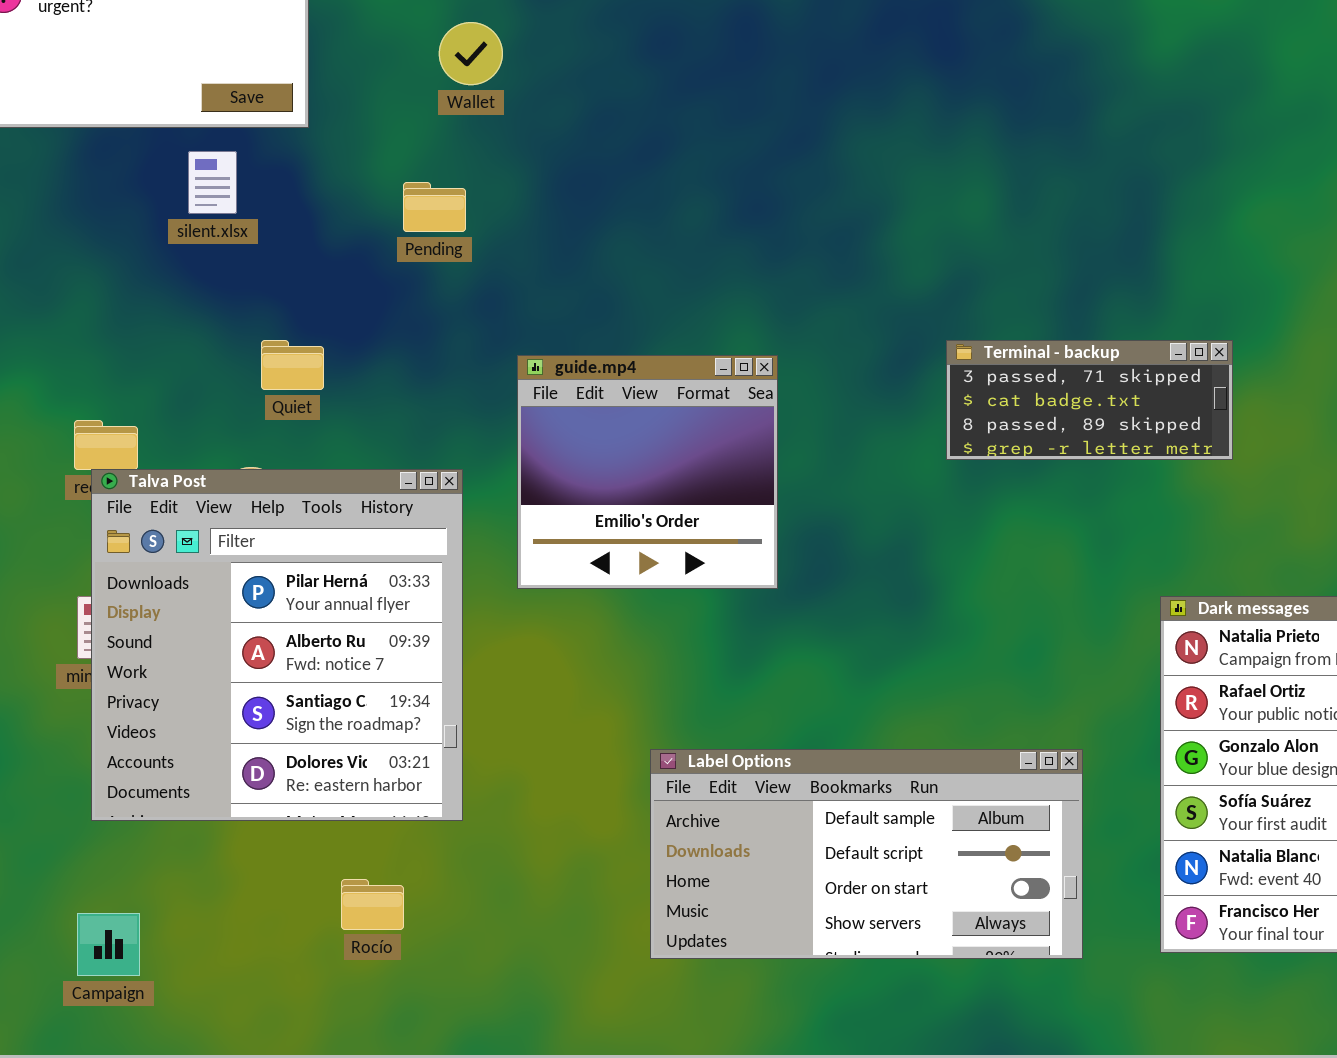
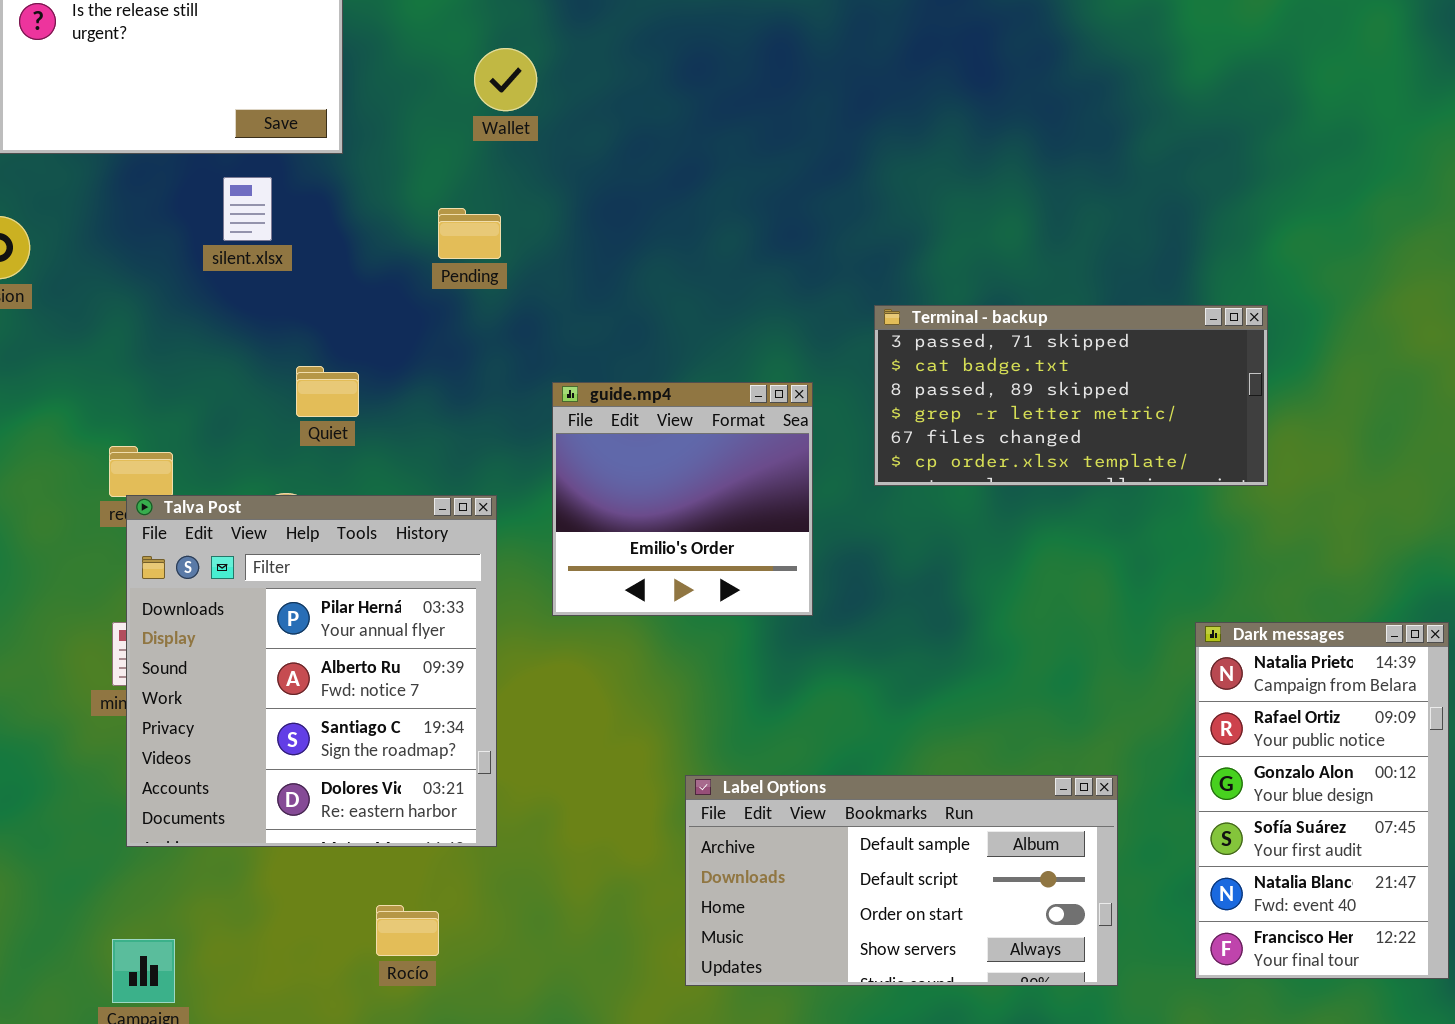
Terminal - backup: [946,340,1233,460] -> [874,305,1268,486], resized

